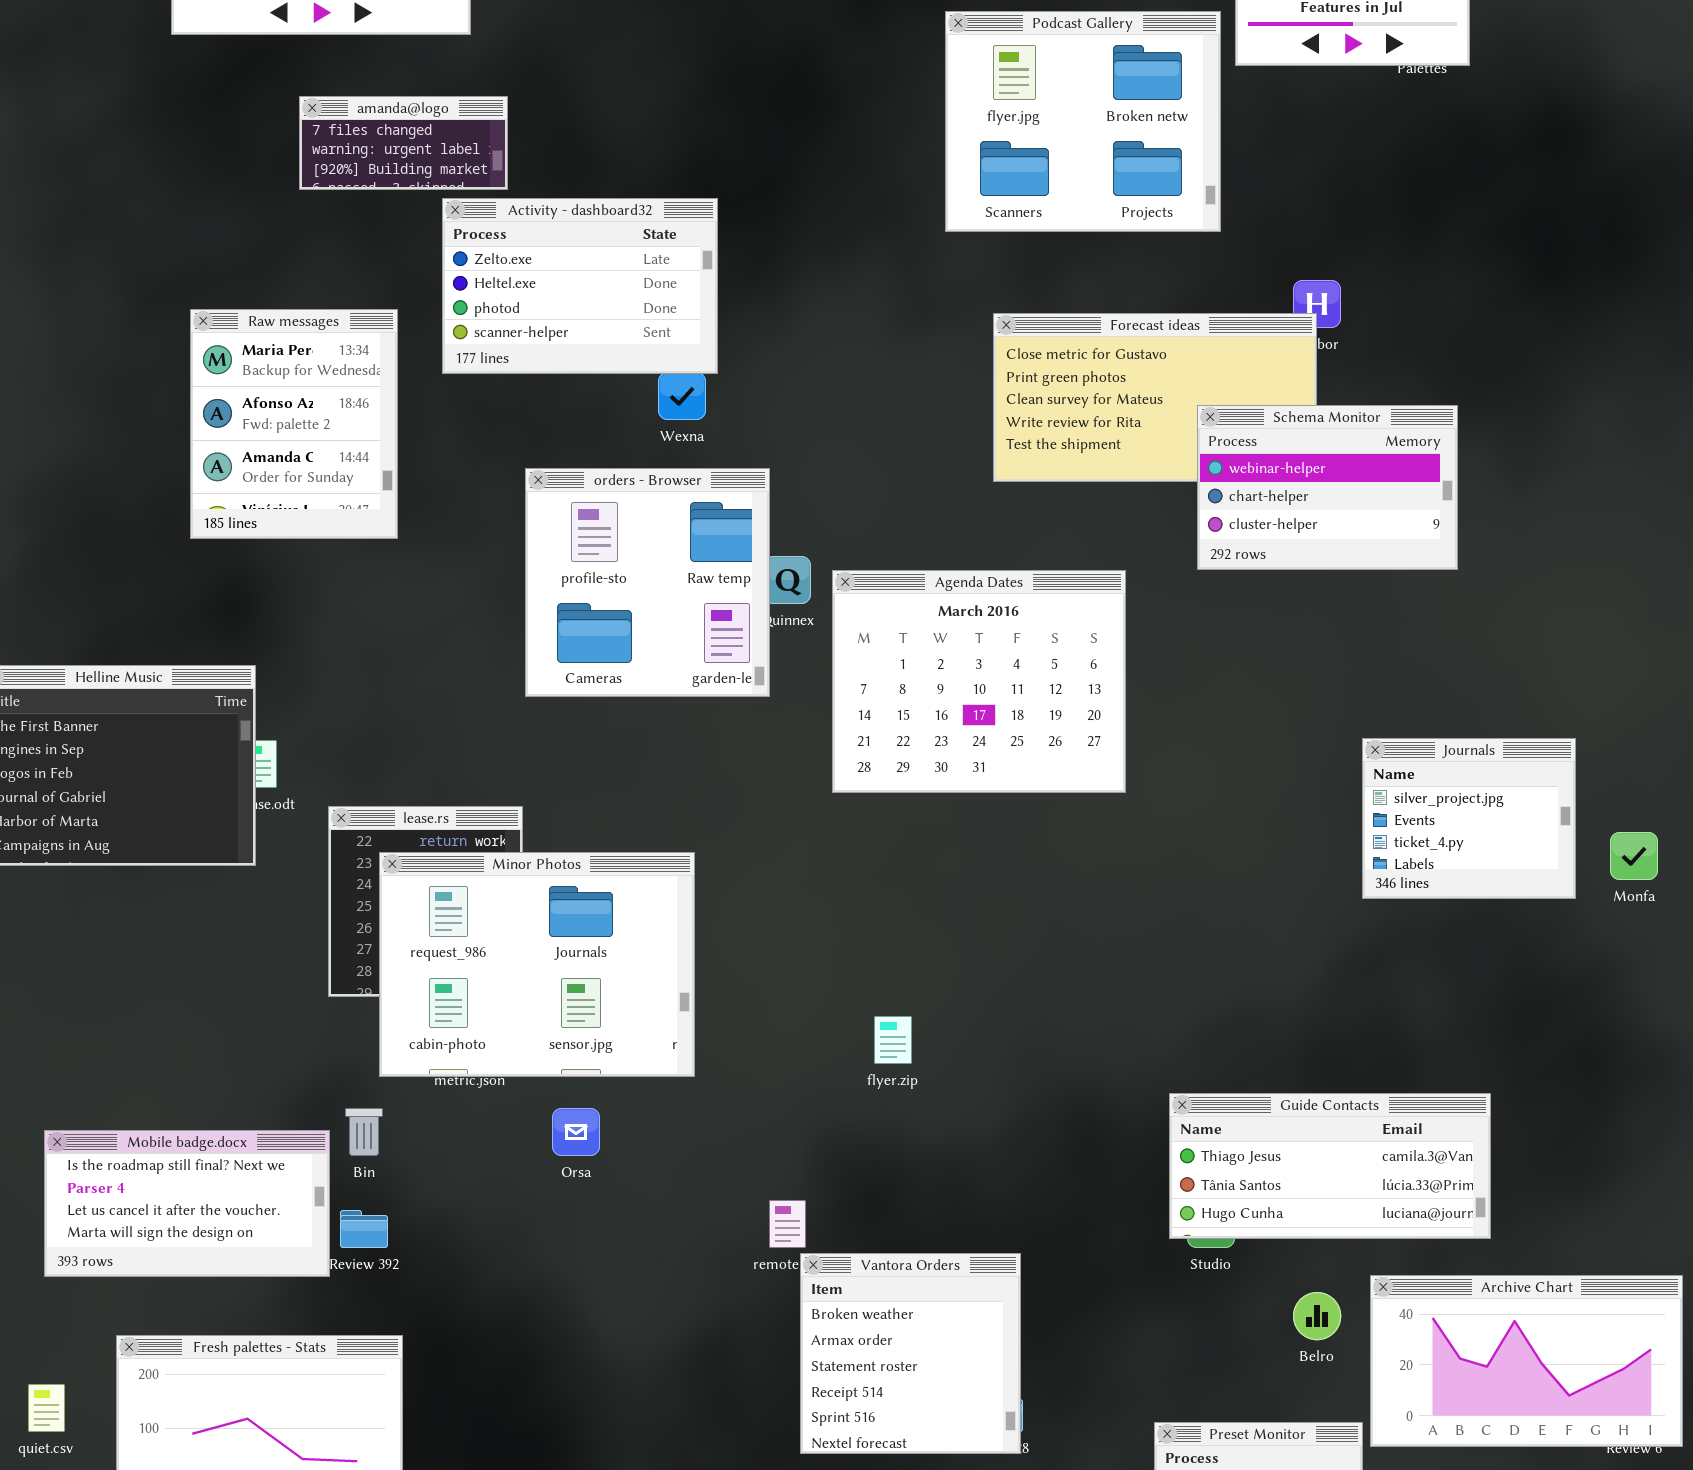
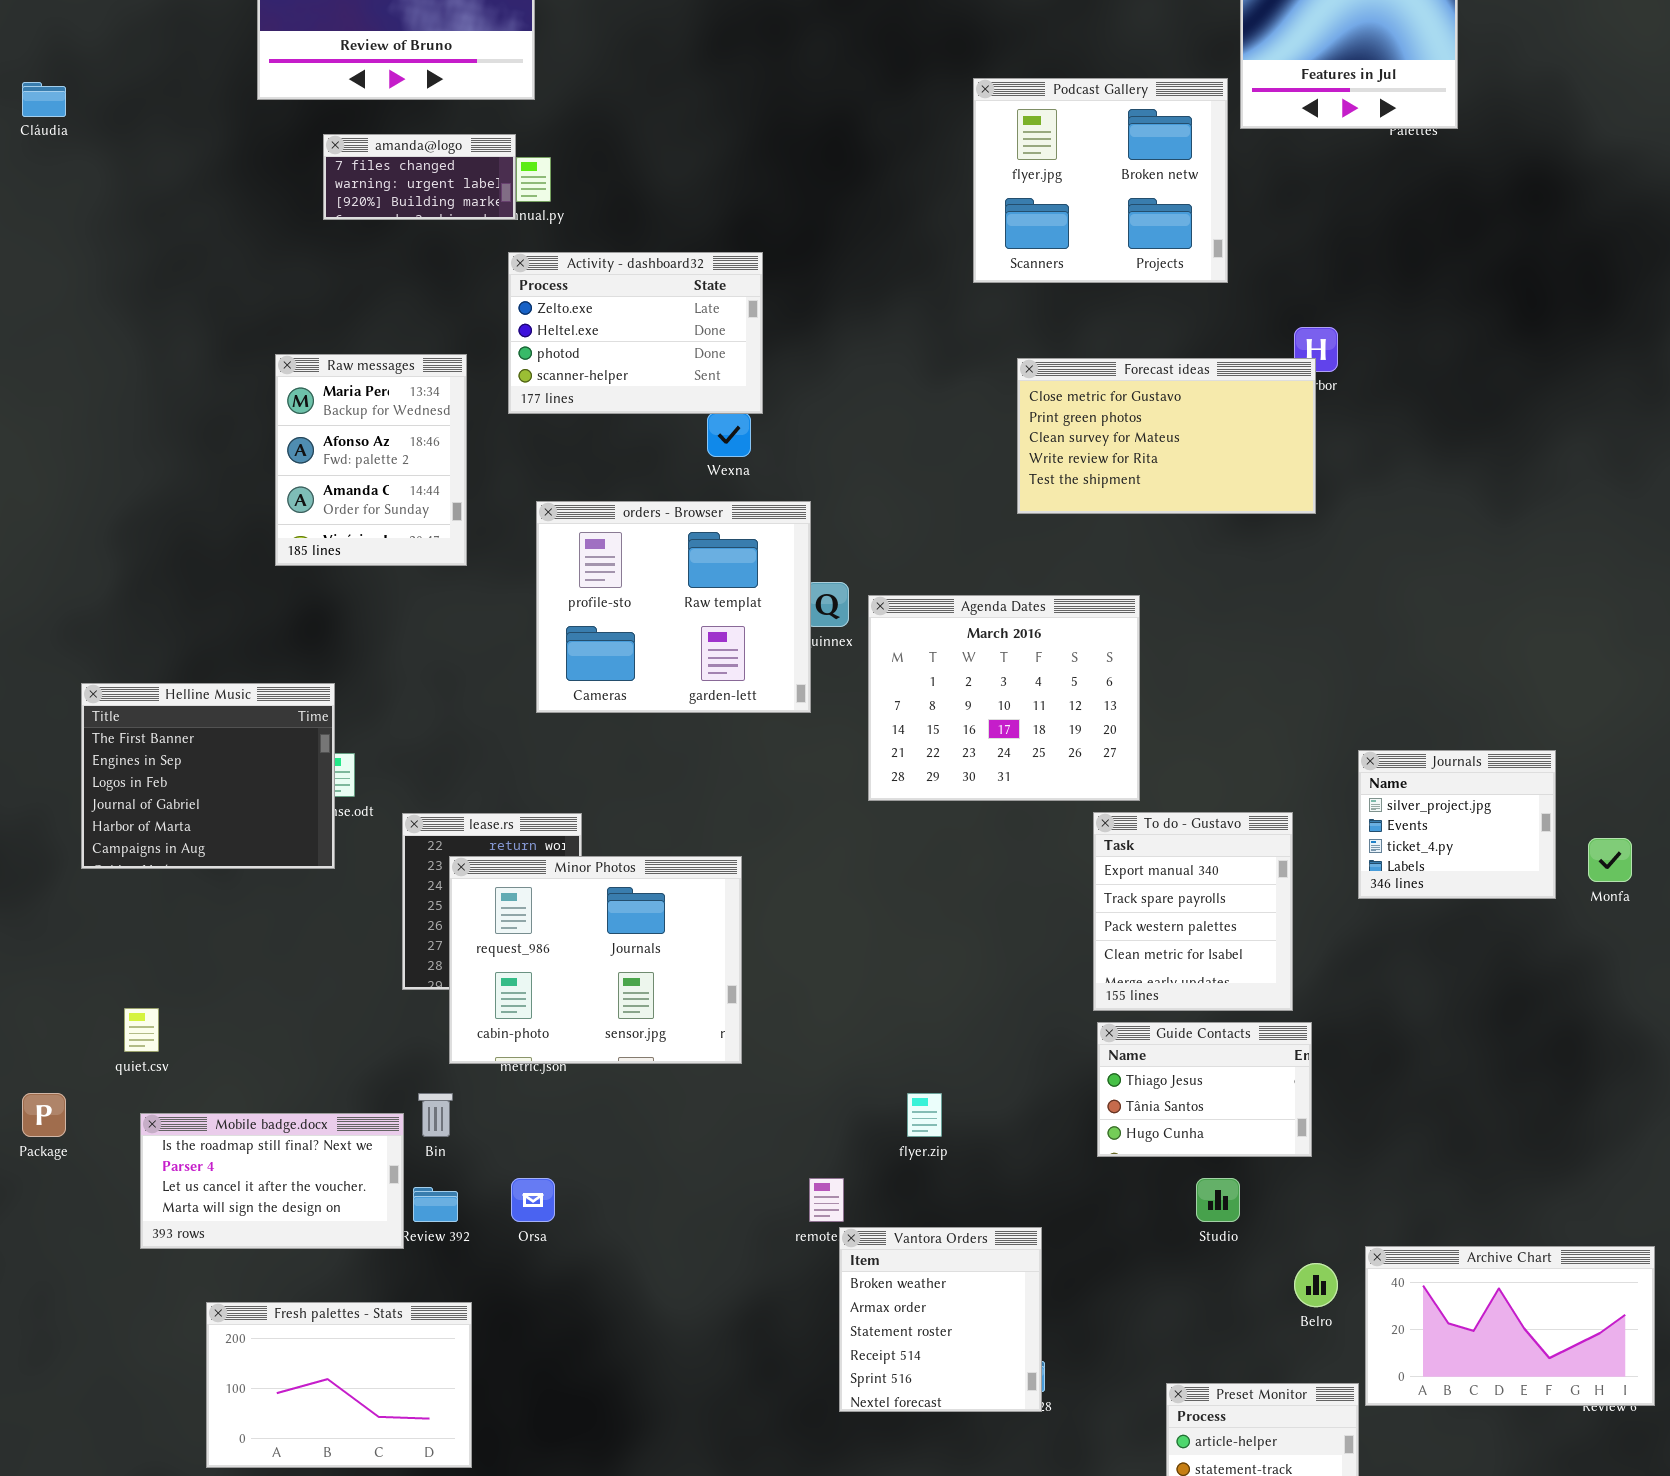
amanda@logo: [299,96,508,190] -> [323,134,516,220], moved
Schema Monitor: [1197,405,1458,570] -> none, closed
orders - Browser: [525,468,770,697] -> [536,501,811,713], resized
To do - Gustavo: none -> [1093,812,1293,1011], opened
flyer.zip: [874,1016,912,1064] -> [907,1093,942,1137], moved
Guide Contacts: [1169,1093,1491,1239] -> [1097,1022,1312,1157], moved, resized
Orsa: [552,1108,600,1156] -> [511,1178,555,1222], moved
quiet.csv: [28,1384,65,1432] -> [124,1008,159,1052], moved

